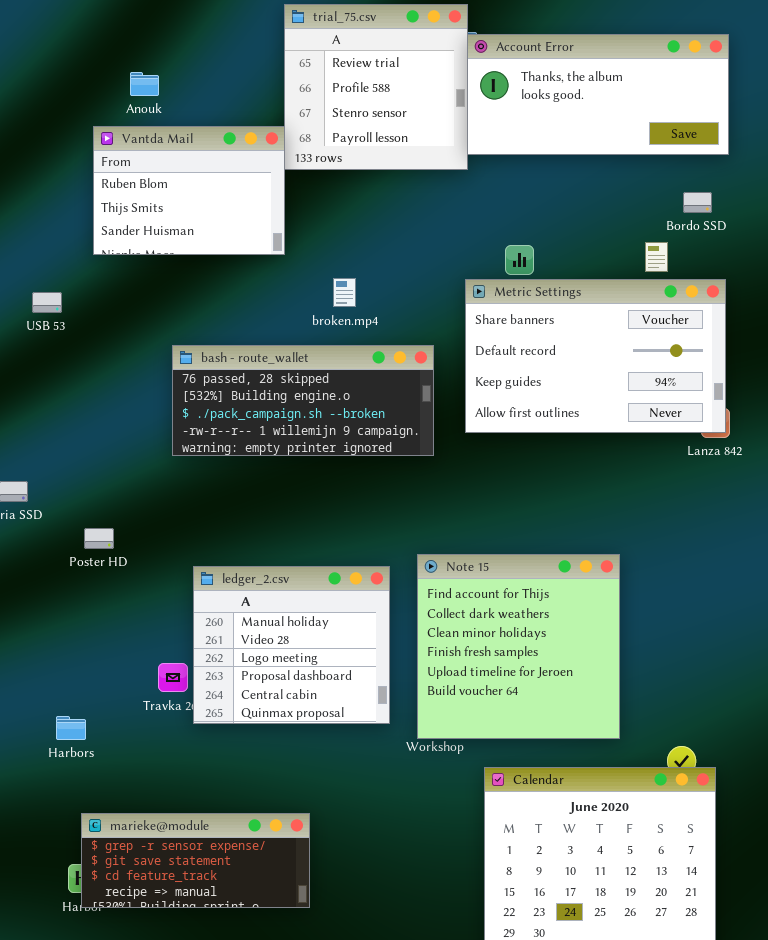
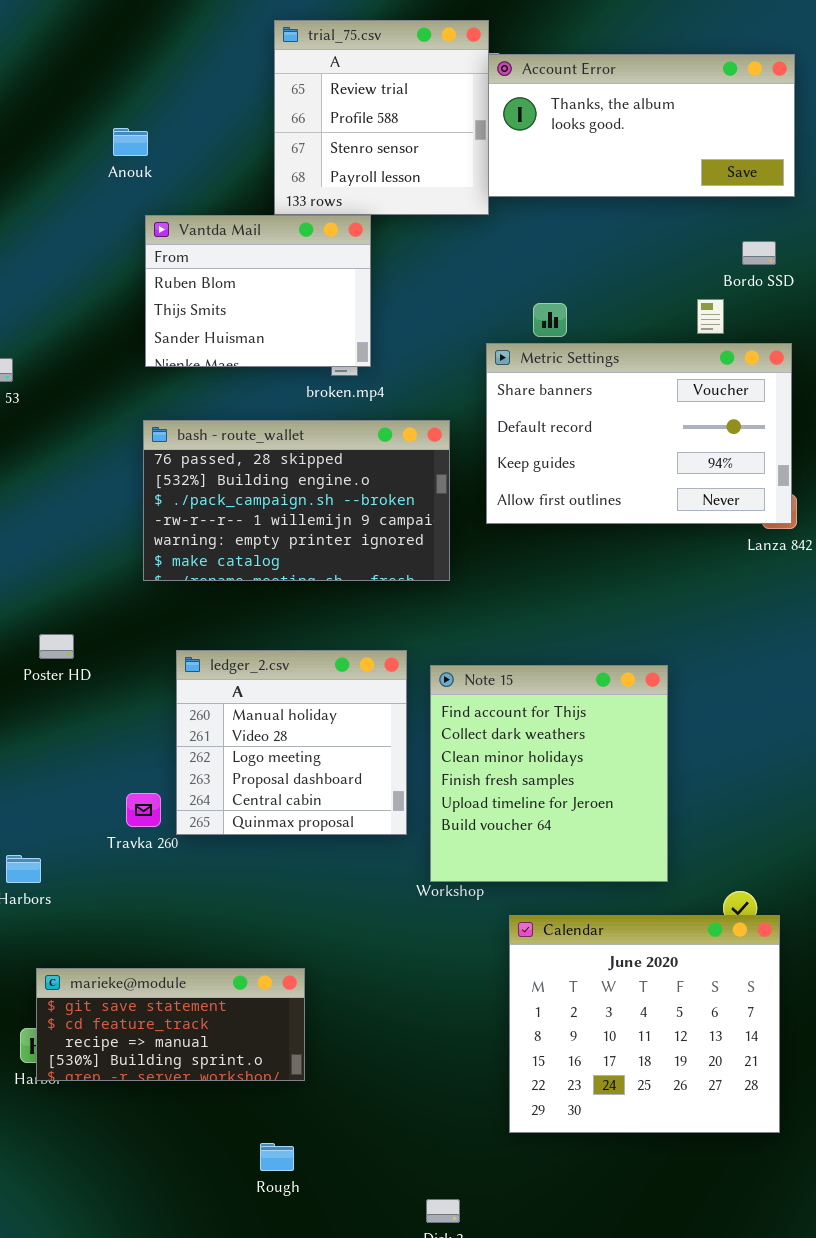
Anouk: [130,72,159,96] -> [113,128,148,156], moved
Vantda Mail: [93,126,285,255] -> [145,215,371,367], moved
bash - route_wallet: [172,345,434,456] -> [143,420,450,581], resized
ledger_2.csv: [193,566,390,724] -> [176,650,407,835], moved
marieke@module: [81,813,310,908] -> [36,968,305,1081], scrolled down 1 row

